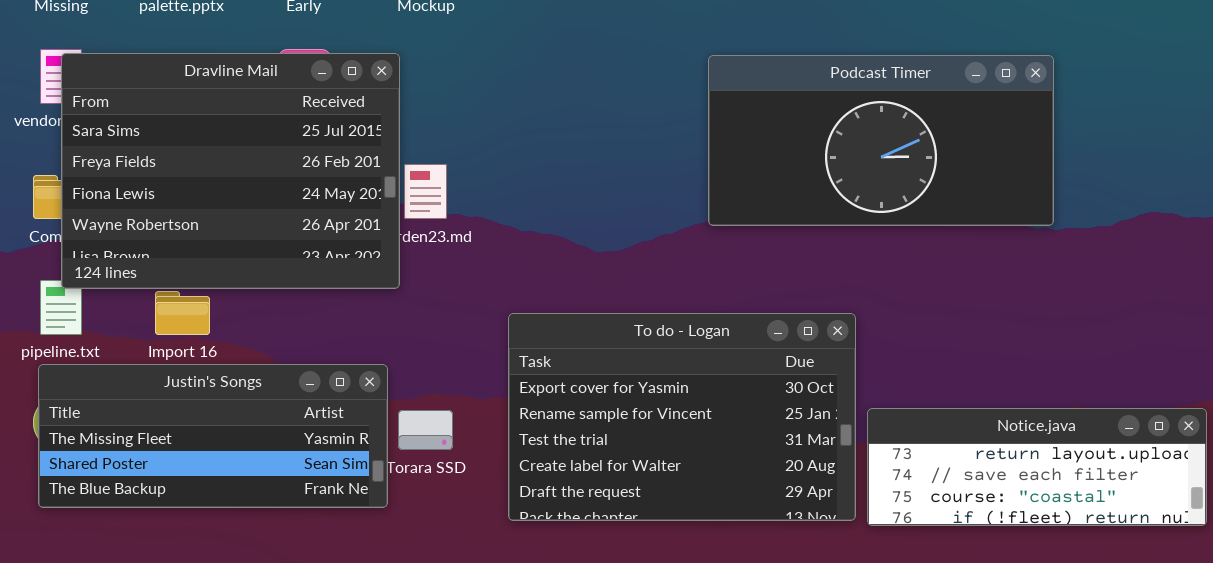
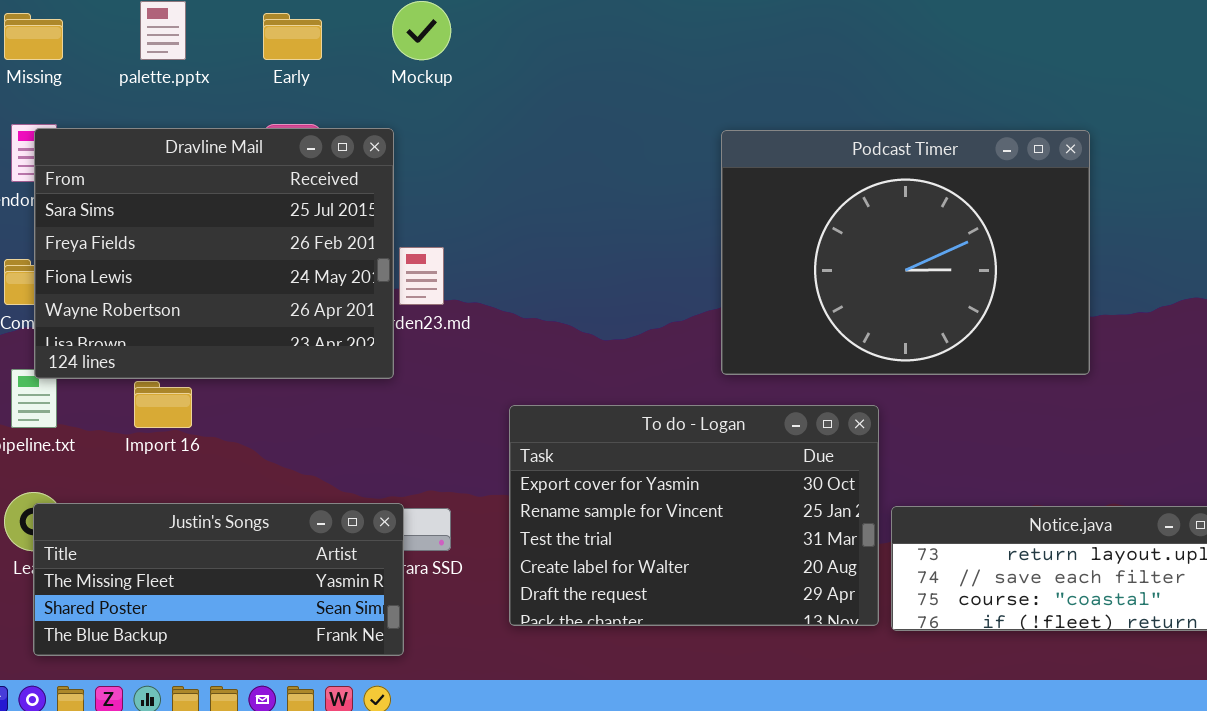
Podcast Timer: [708,55,1054,226] -> [721,130,1090,375], resized
Justin's Songs: [38,364,388,508] -> [33,503,404,656], moved

